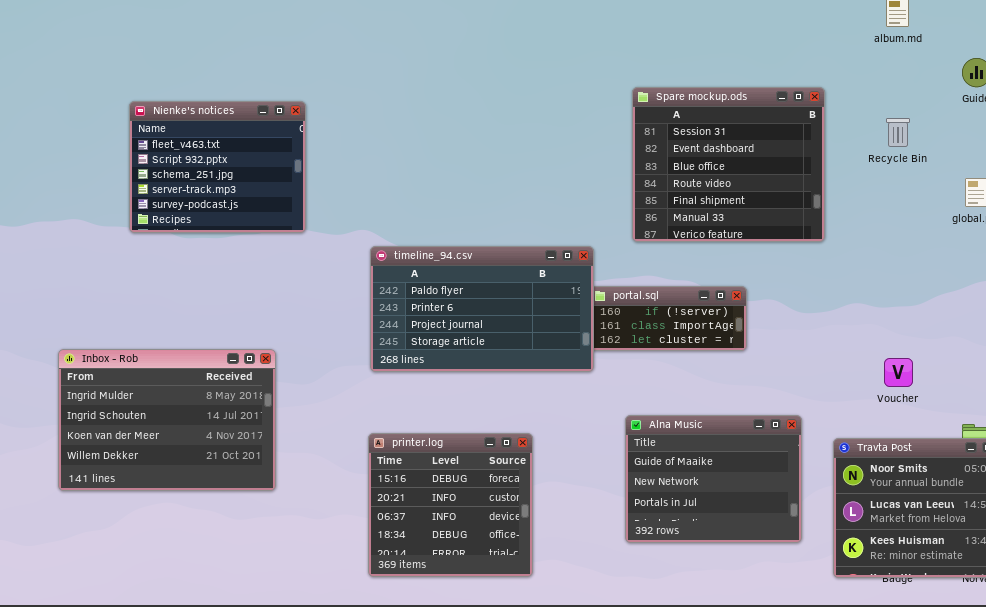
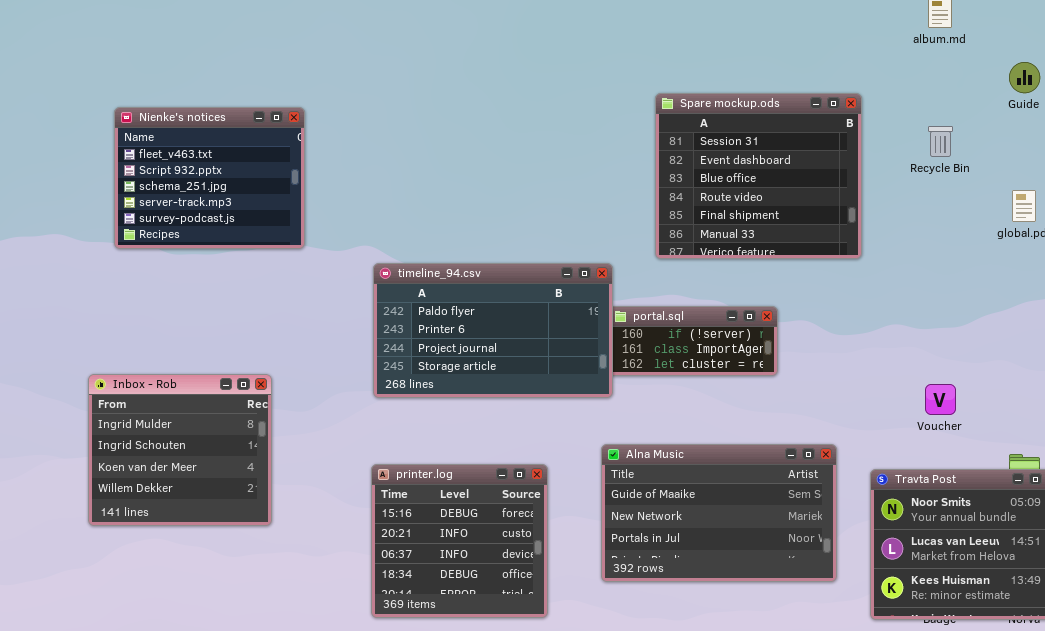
Inbox - Rob: [58,349,276,491] -> [88,374,272,526], resized
Alna Music: [625,415,802,543] -> [601,444,837,582], resized

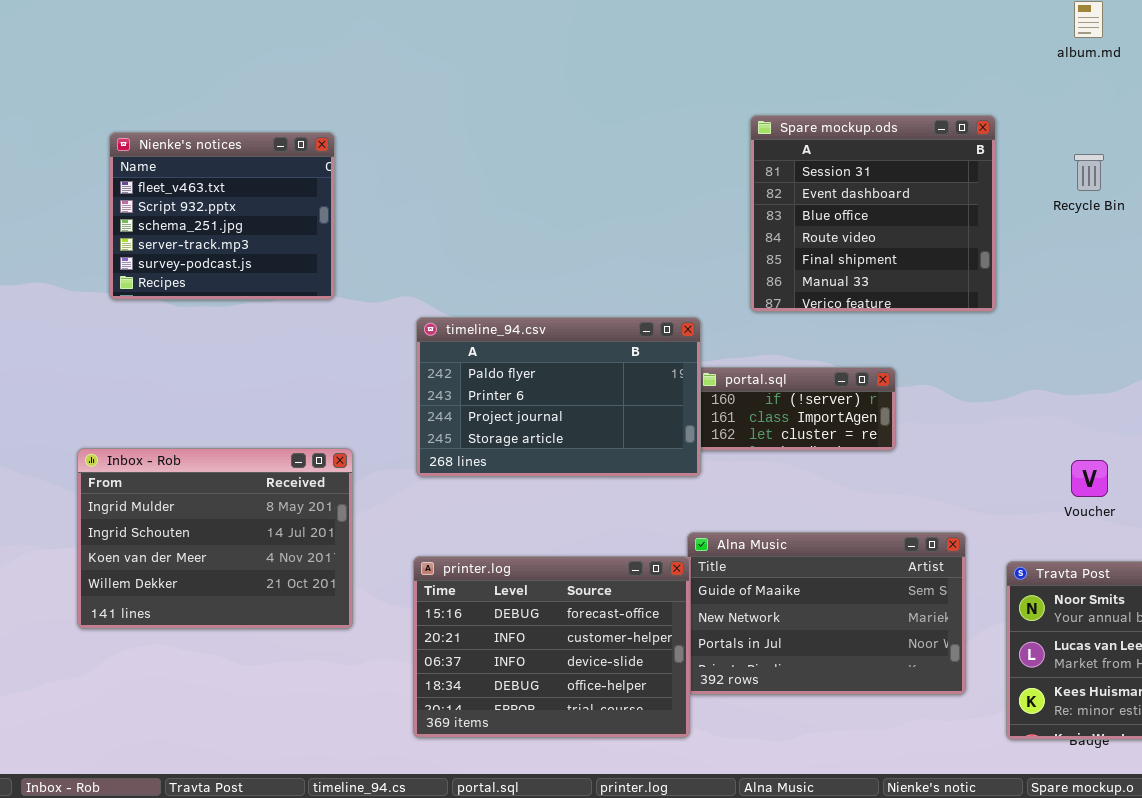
Inbox - Rob: [88,374,272,526] -> [77,448,353,629], resized
printer.log: [371,464,548,618] -> [413,556,690,738], resized

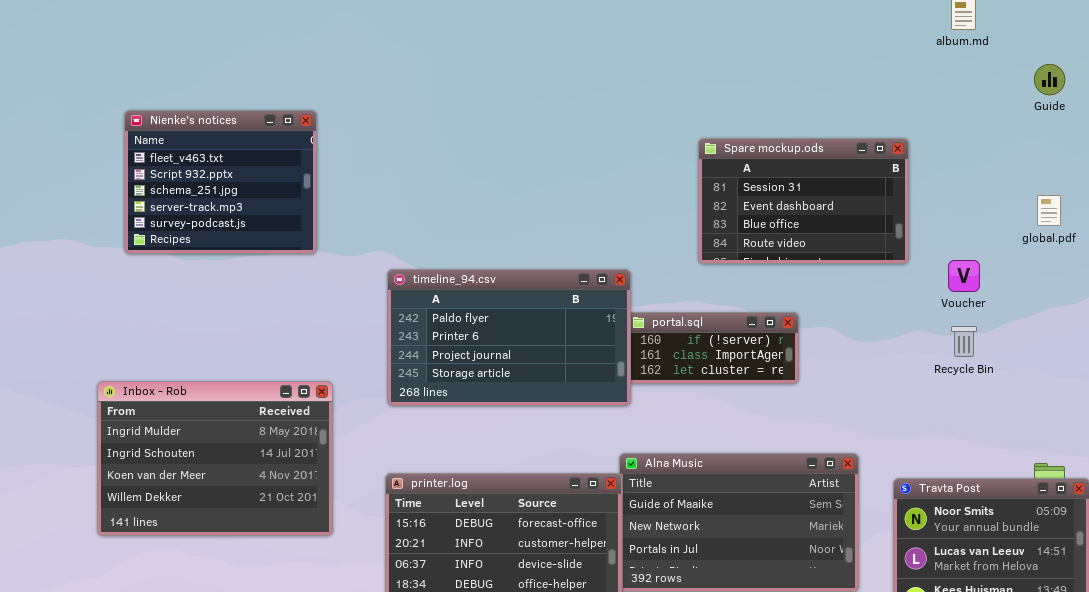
Spare mockup.ods: [750,115,996,312] -> [698,138,909,264], moved, resized
Recycle Bin: [1074,154,1104,191] -> [951,326,977,357], moved
Voucher: [1071,460,1108,497] -> [948,260,980,292], moved

